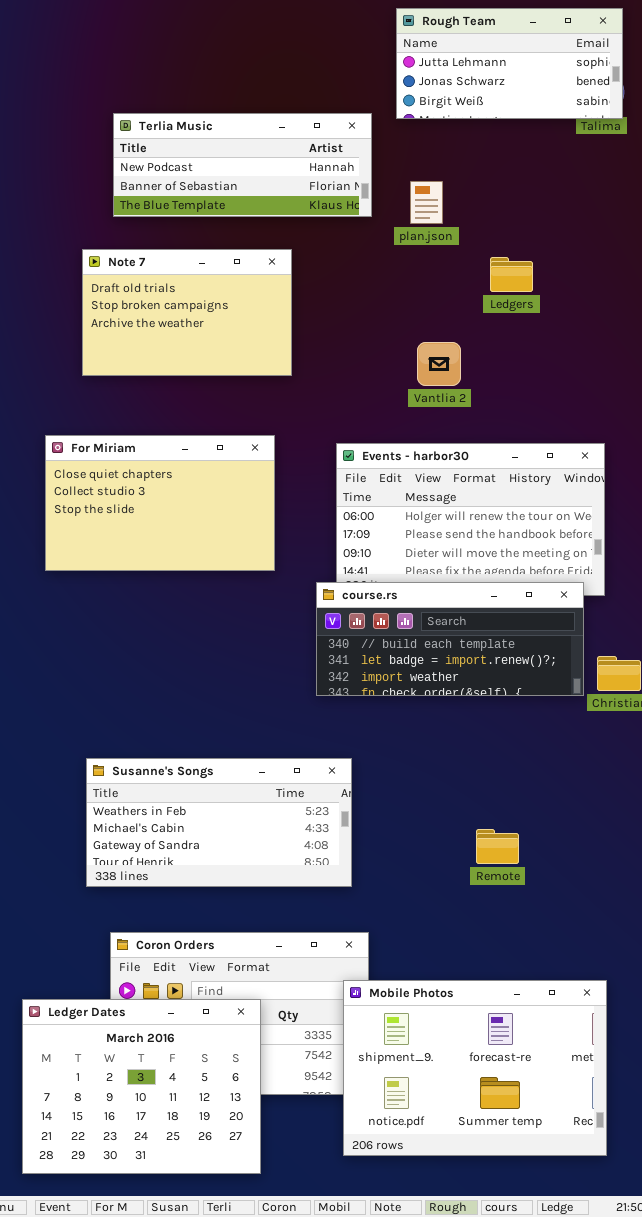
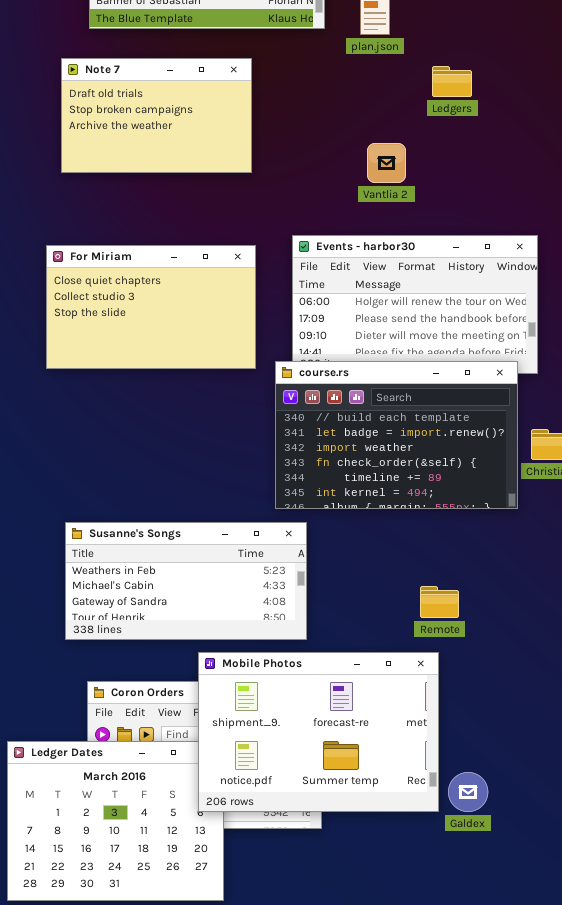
For Miriam: [45,435,275,571] -> [46,245,256,369], moved
course.rs: [316,582,584,696] -> [275,361,518,509], resized
Mobile Photos: [343,980,607,1156] -> [198,652,439,812], moved

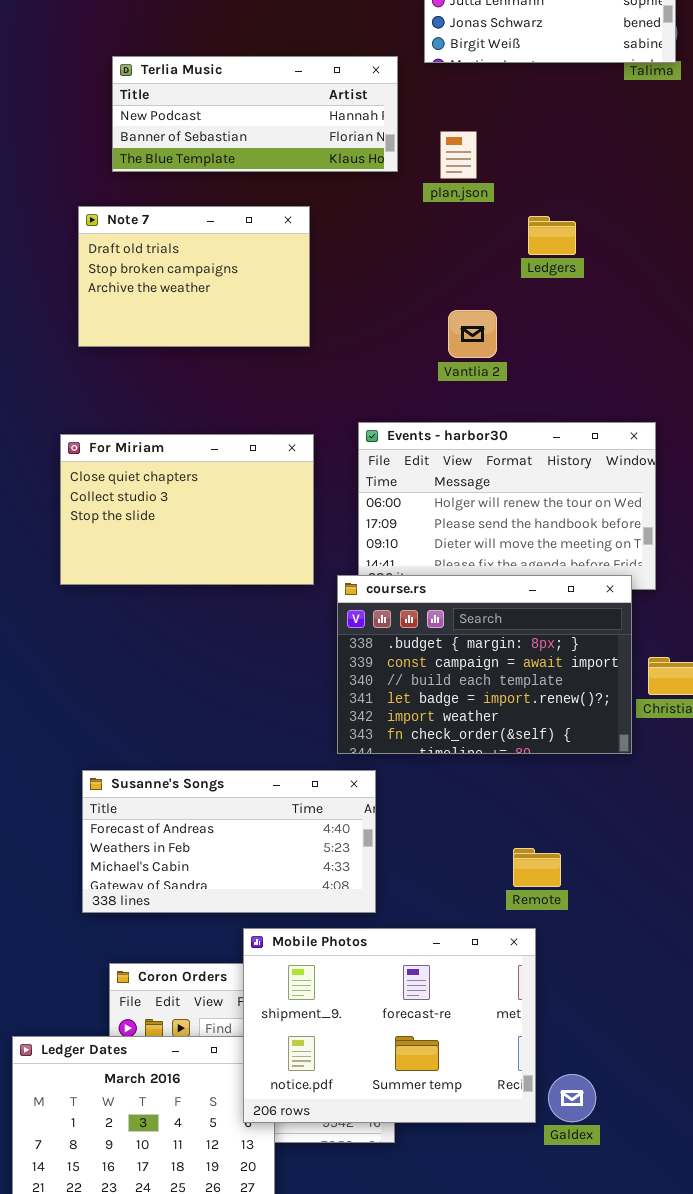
course.rs: [275,361,518,509] -> [337,575,632,754], scrolled up 2 rows
Susanne's Songs: [65,522,307,640] -> [82,770,376,913], scrolled up 1 row

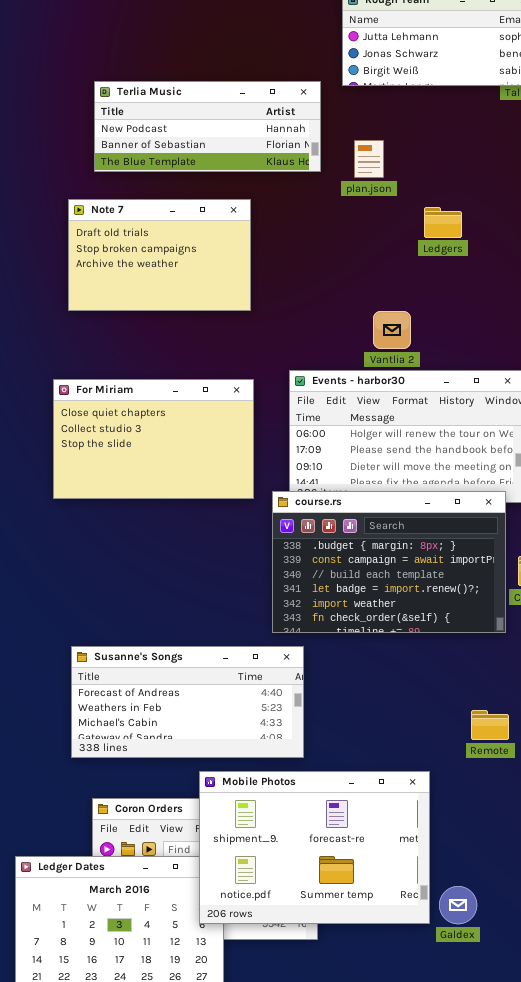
Vantlia 2: [448,310,497,358] -> [373,311,411,349], moved
Remote: [513,848,561,887] -> [471,710,509,740], moved

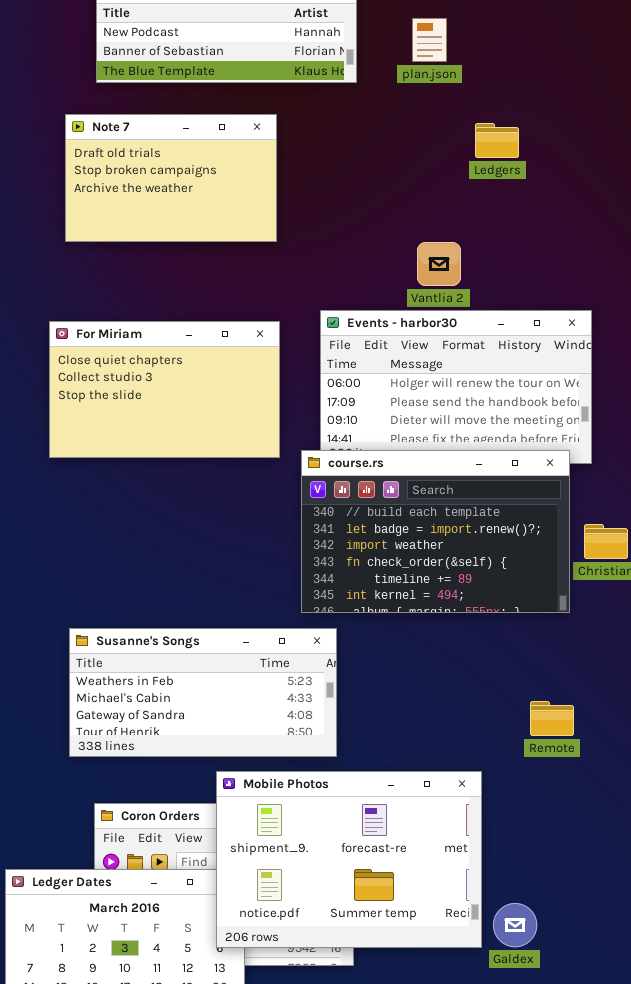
plan.json: [354,140,384,178] -> [412,18,447,62], moved
course.rs: [272,491,506,633] -> [301,450,570,613], scrolled down 2 rows
Susanne's Songs: [71,646,304,758] -> [69,628,337,757], scrolled down 1 row

